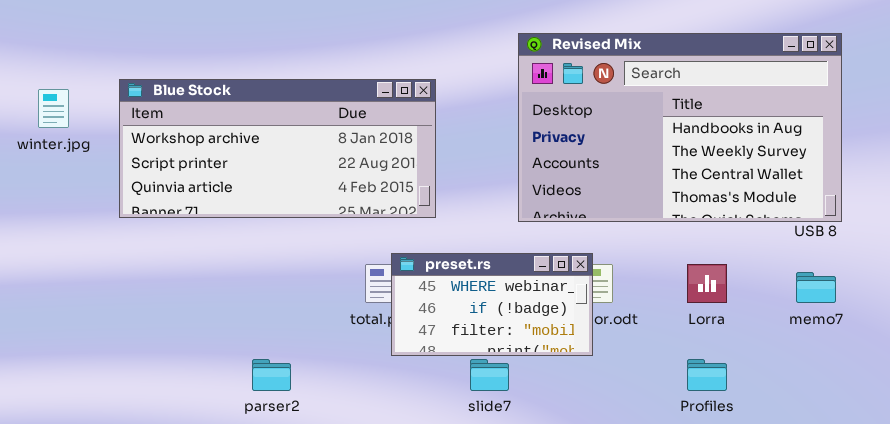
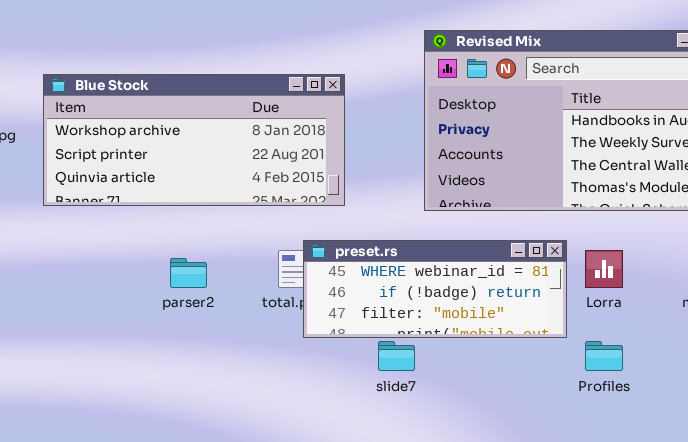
preset.rs: [391,253,593,356] -> [303,240,567,338], resized
parser2: [252,359,291,391] -> [170,258,207,288], moved

